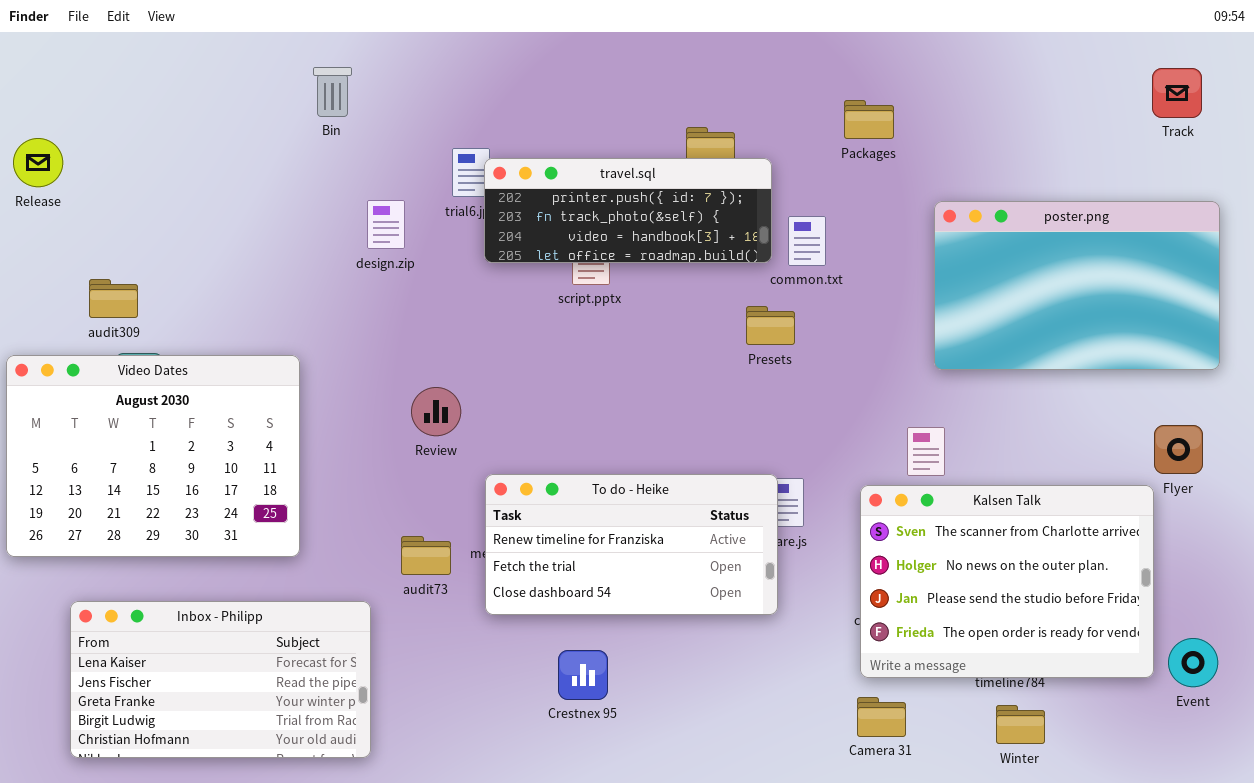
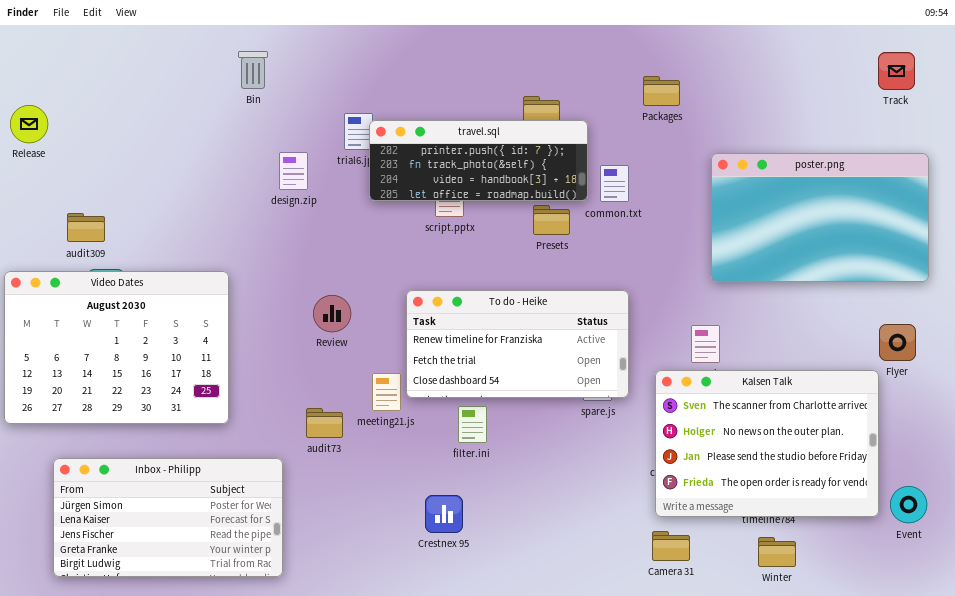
Presets: [746,306,795,345] -> [533,205,570,235], moved
To do - Heike: [485,474,778,615] -> [406,290,629,398], moved
Inbox - Philipp: [70,601,371,758] -> [53,458,283,577], scrolled up 1 row

